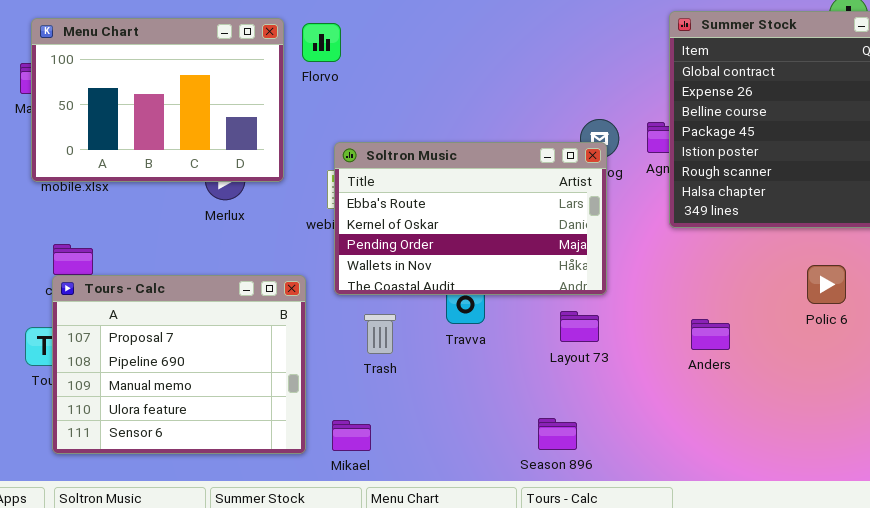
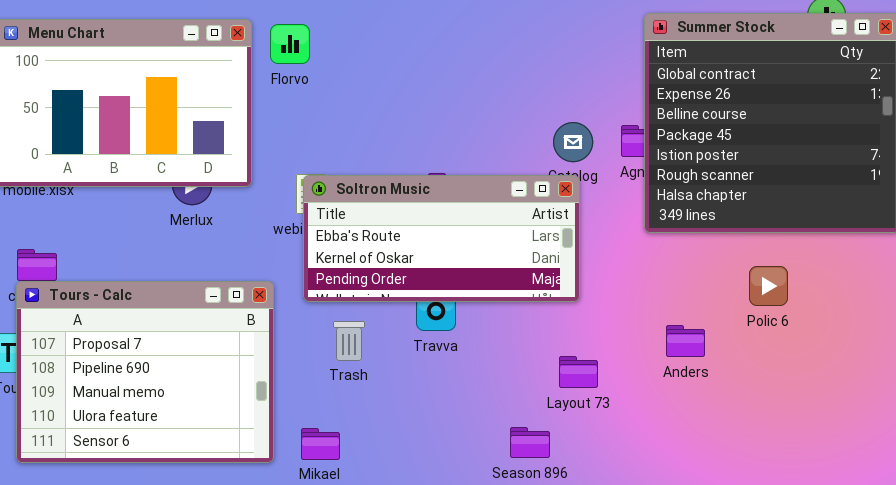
Soltron Music: [334,142,607,295] -> [303,175,580,302], resized
Polic 6: [807,265,846,304] -> [749,266,788,306], moved
Layout 73: [560,311,599,342] -> [559,356,598,388], moved

